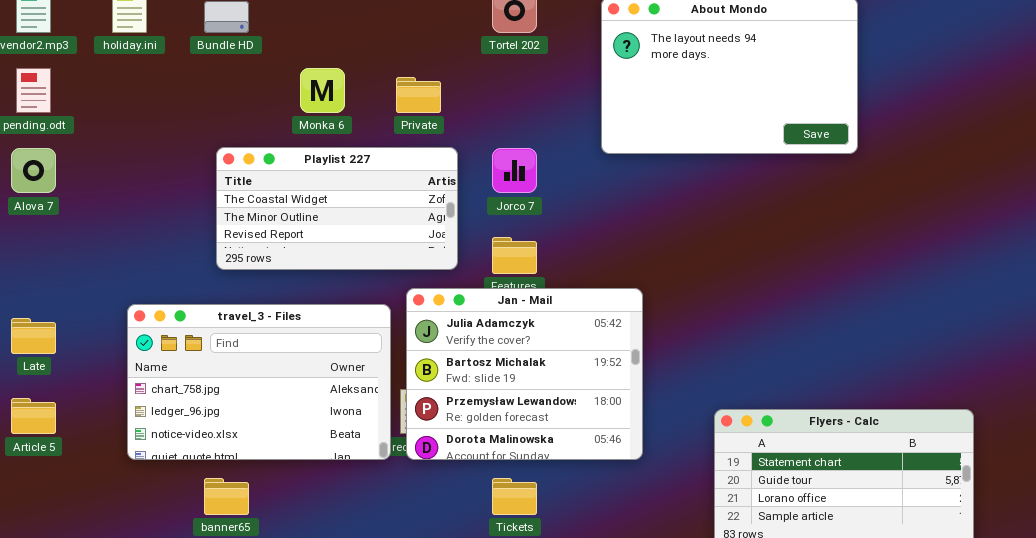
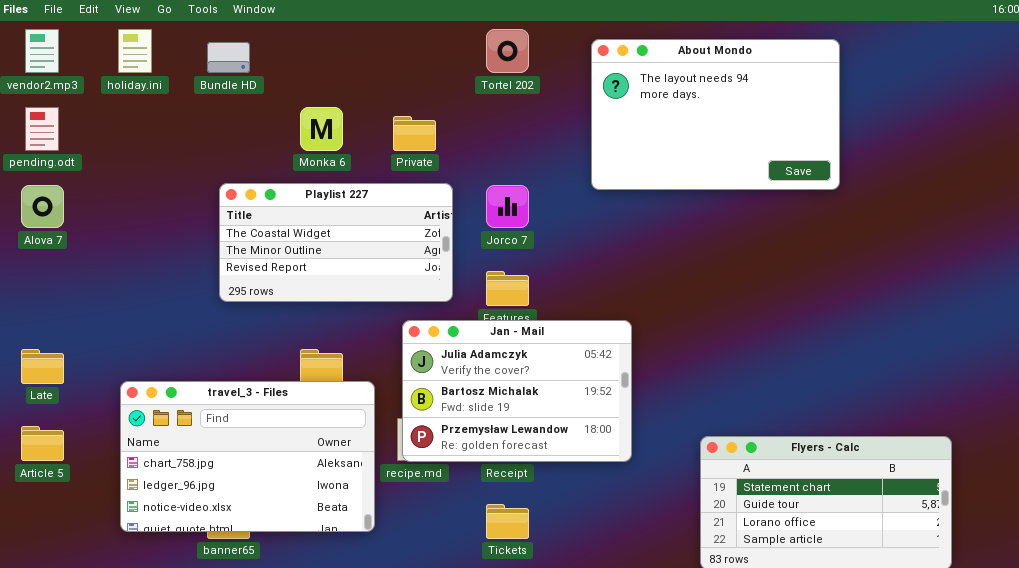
Jan - Mail: [406,288,643,460] -> [402,320,632,462], resized
travel_3 - Files: [127,304,391,460] -> [120,381,375,532], moved

